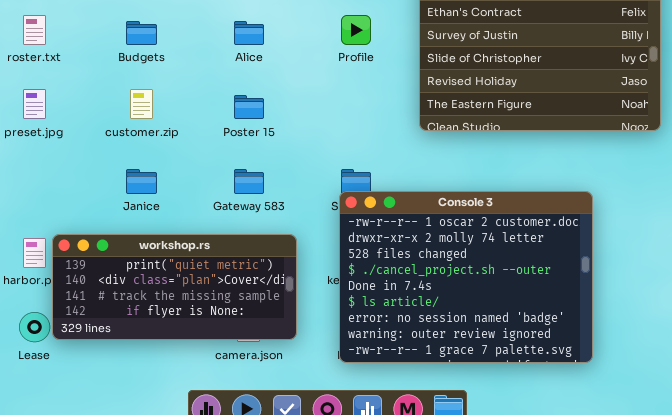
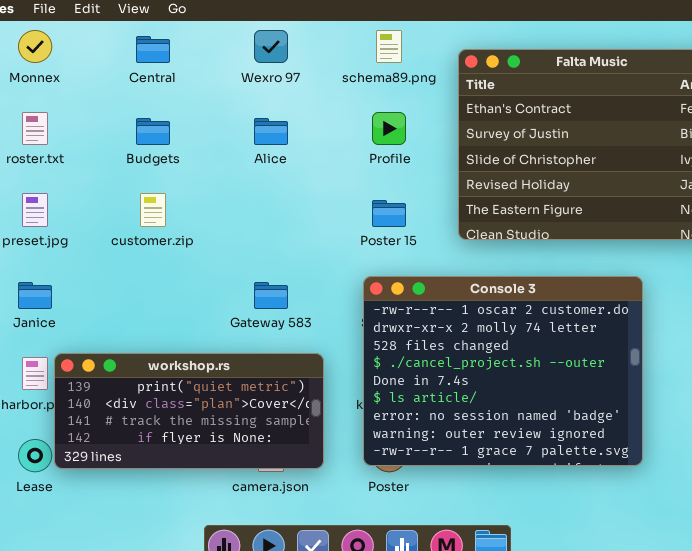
Poster 15: [234,95,264,119] -> [372,200,406,227], moved
Janice: [126,169,157,194] -> [18,282,52,309], moved
Console 3: [339,191,593,363] -> [363,276,643,466], moved

